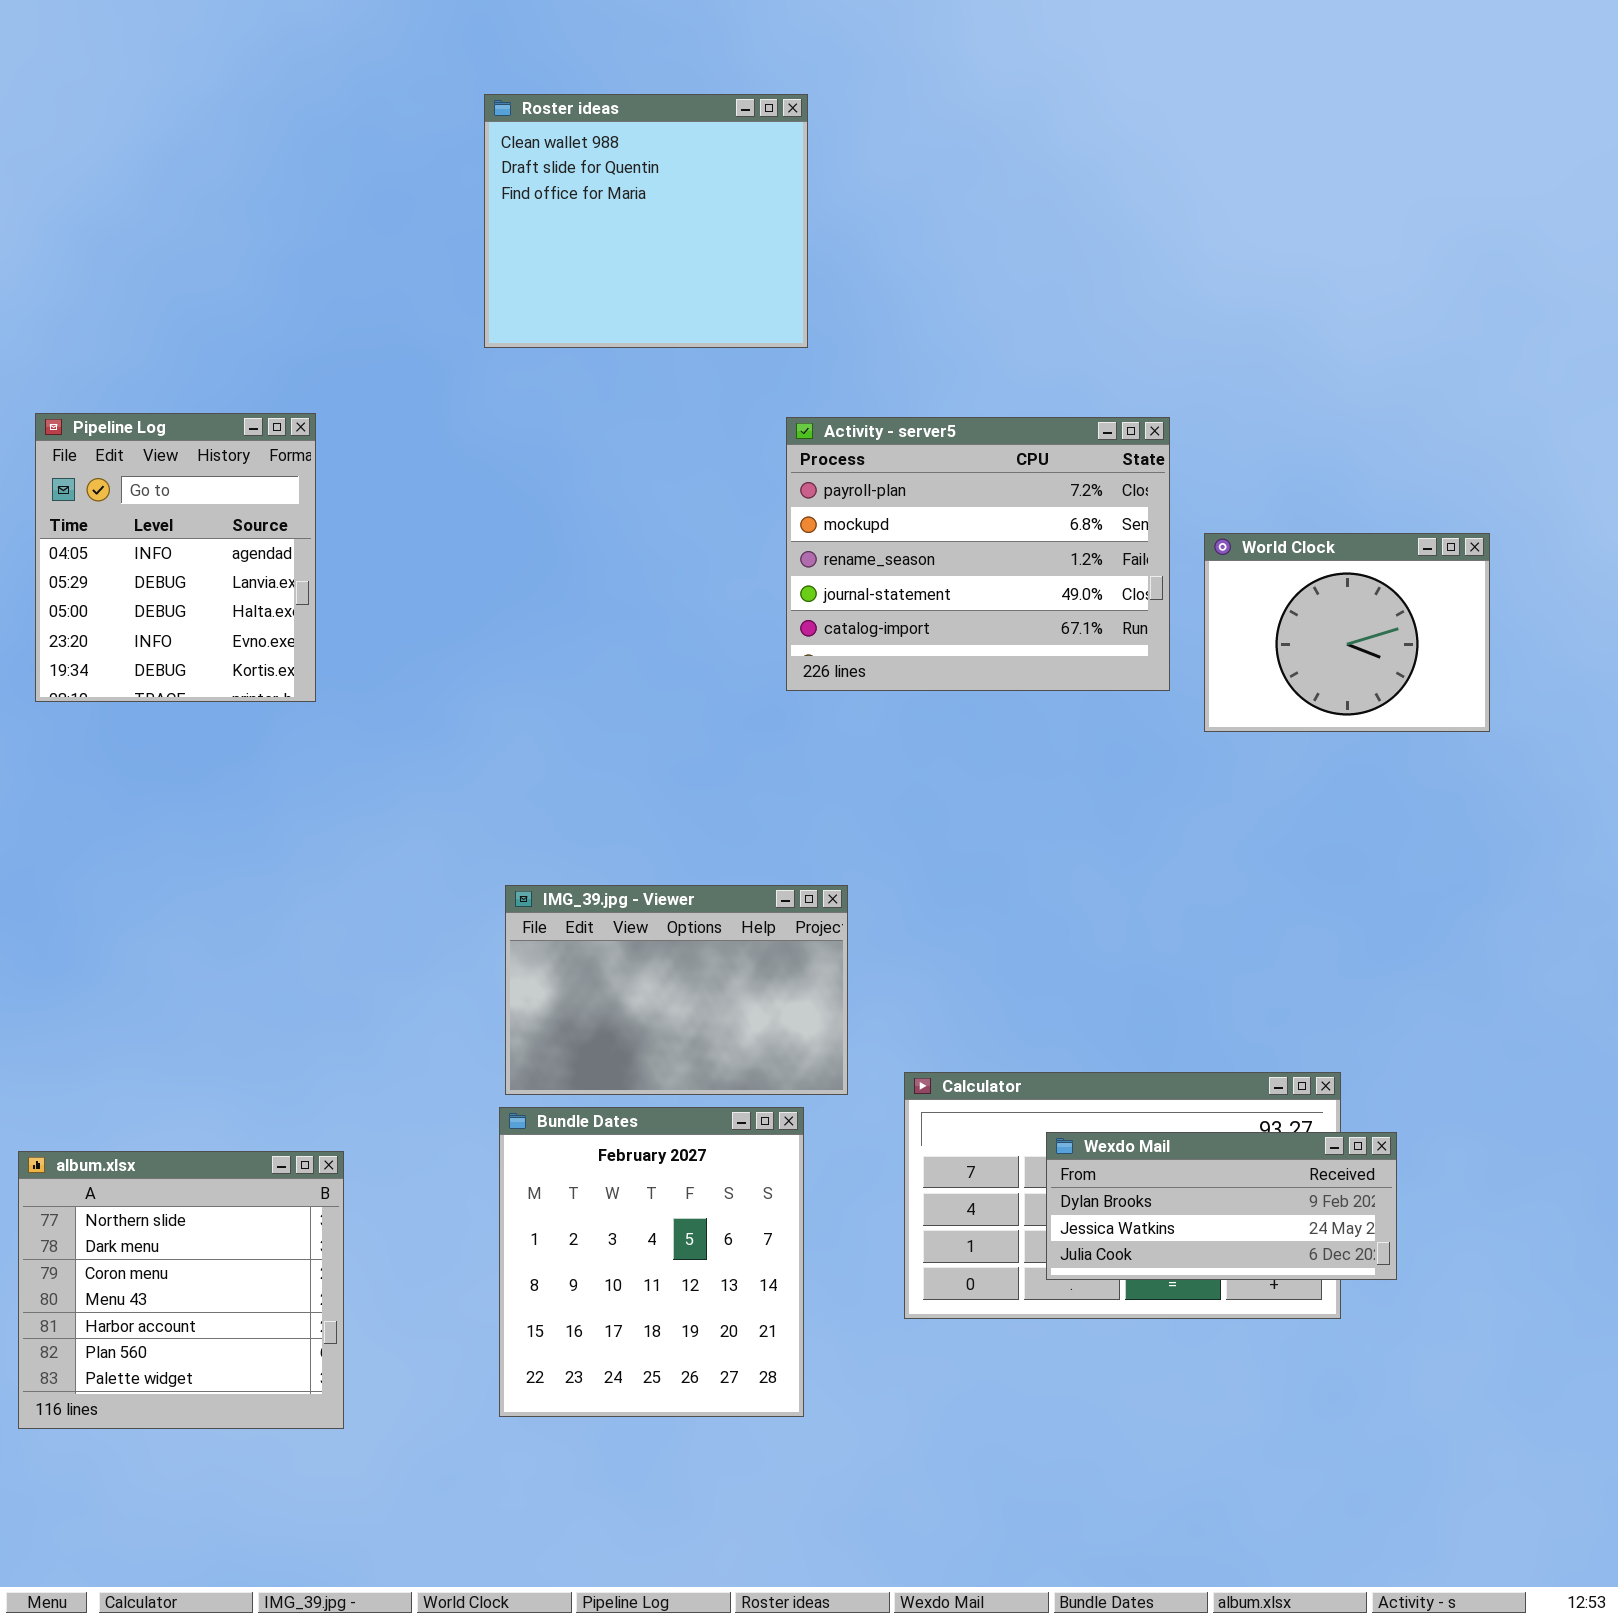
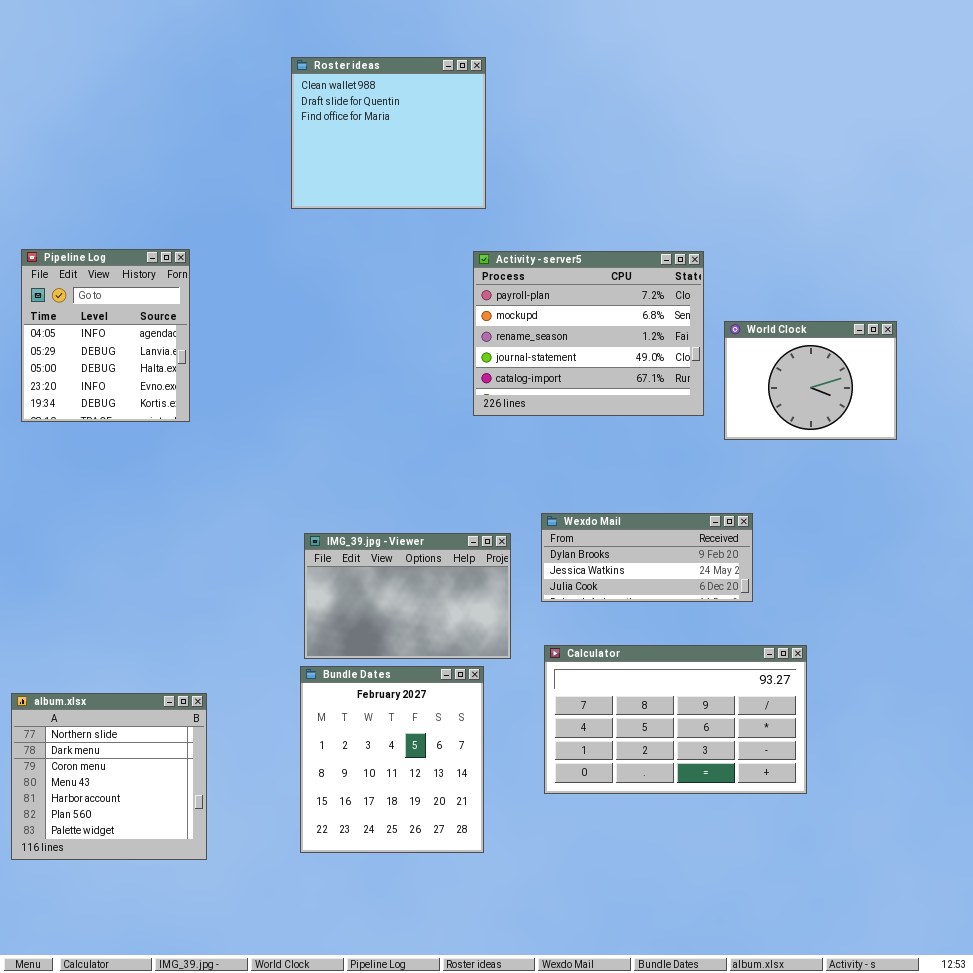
Wexdo Mail: [1046,1132,1397,1280] -> [541,513,753,602], moved

